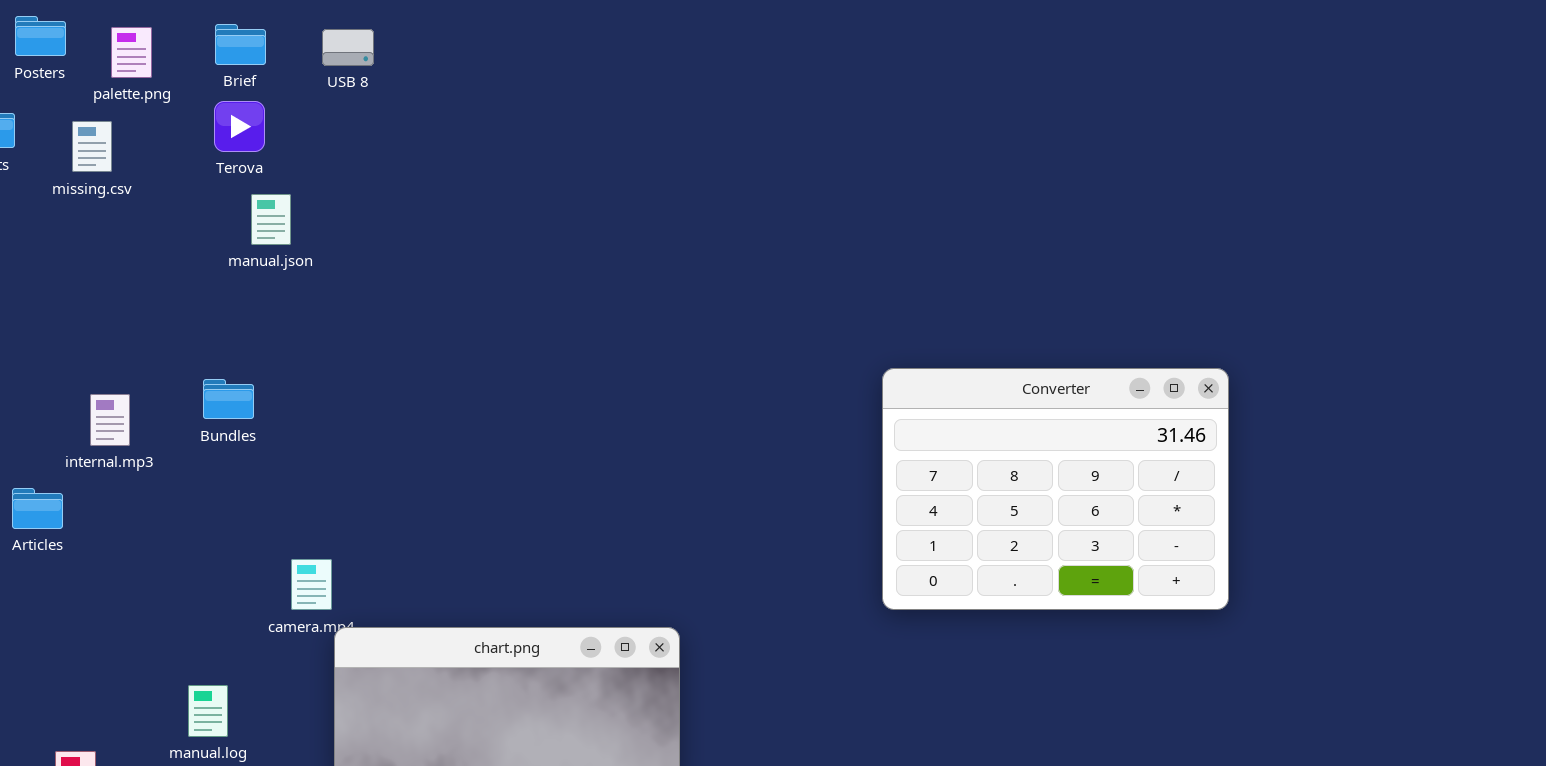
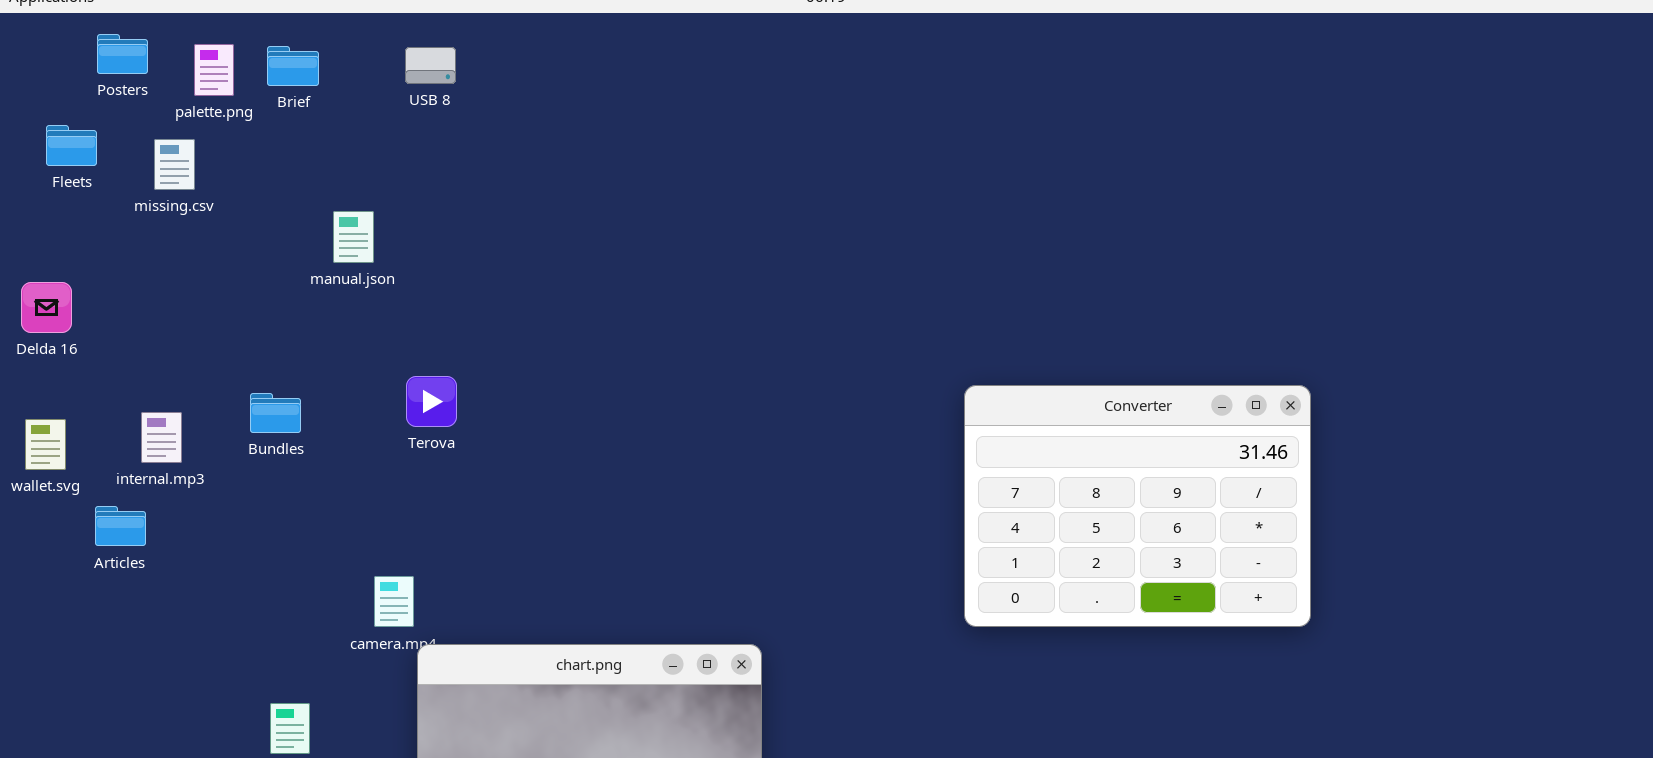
Brief: [215,24,266,65] -> [267,46,319,86], moved
Terova: [214,101,265,152] -> [406,376,457,427], moved
Bundles: [203,379,254,419] -> [250,393,301,433], moved
internal.mp3: [90,394,130,446] -> [141,412,182,463], moved

